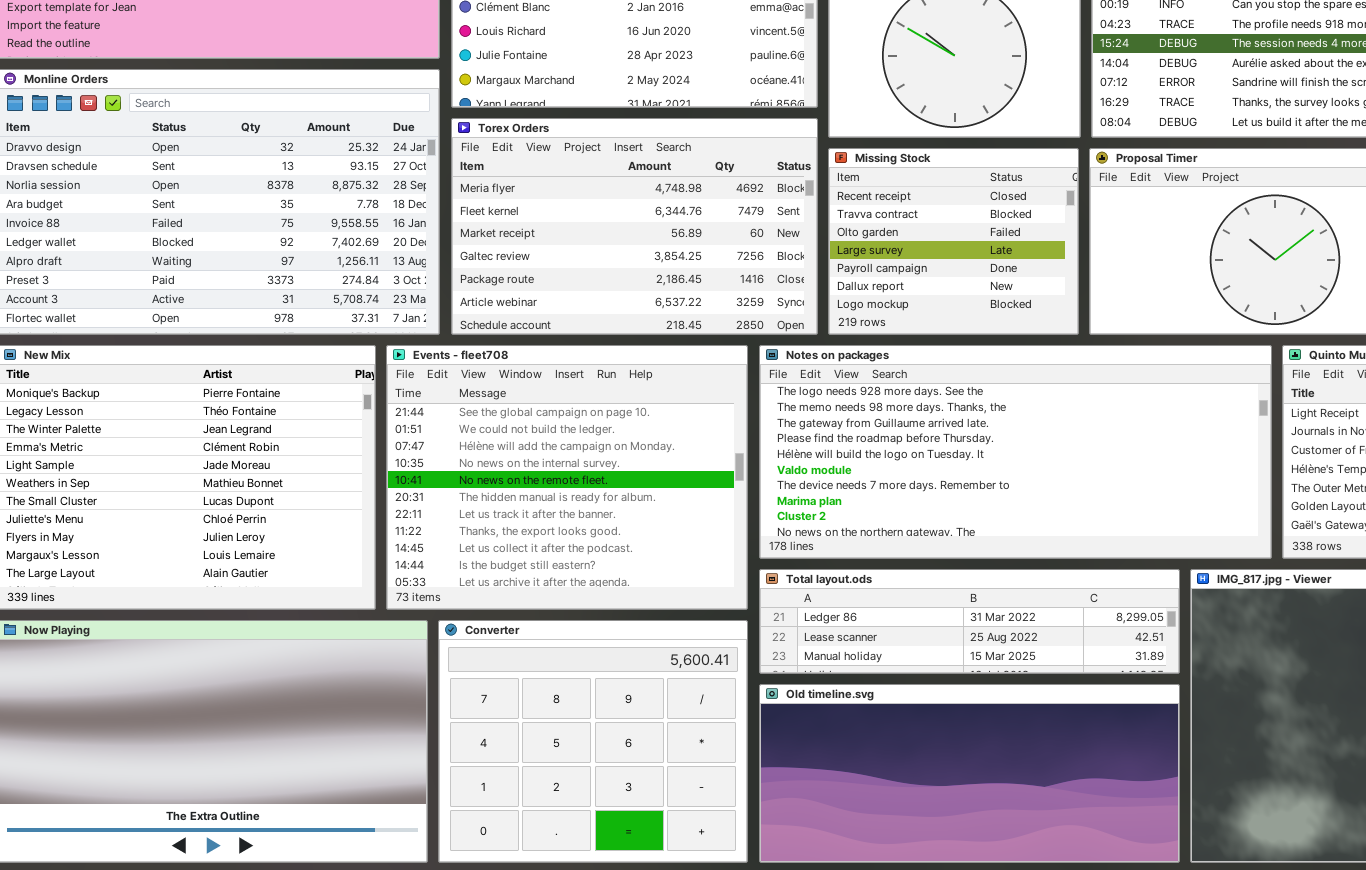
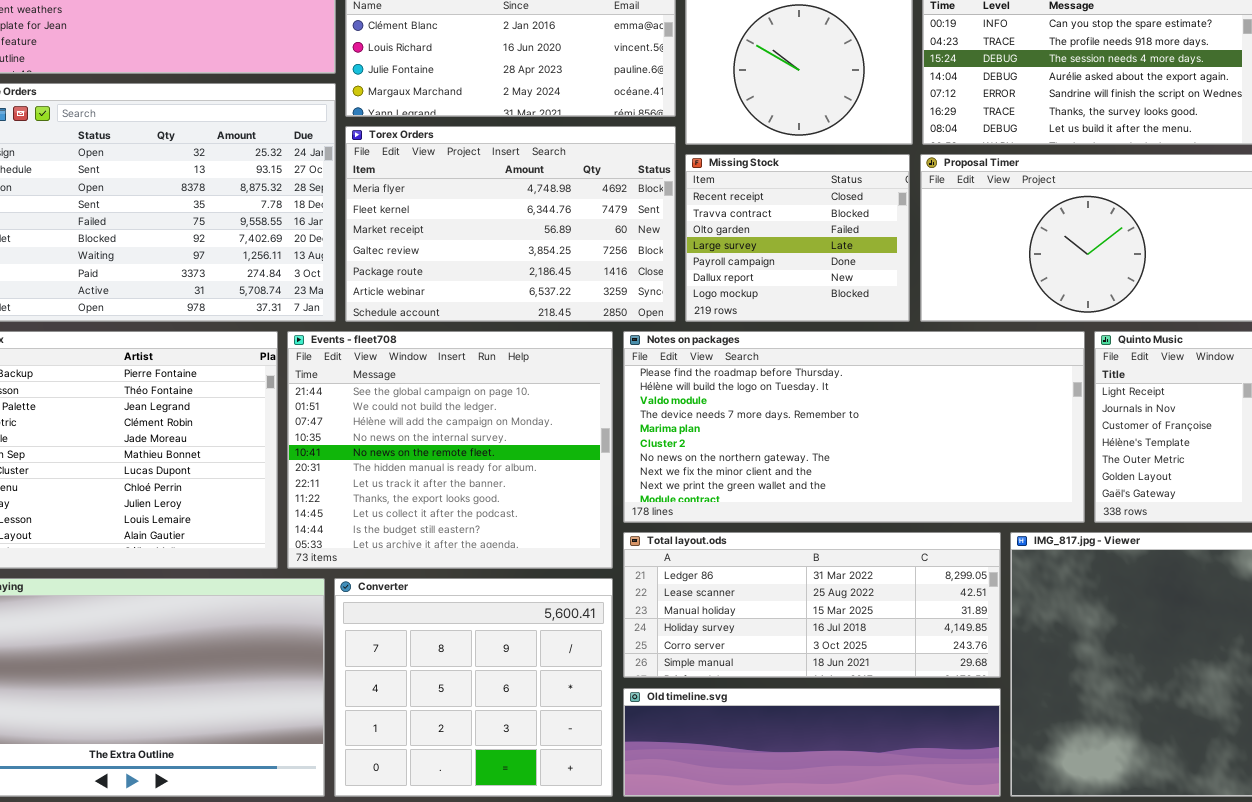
Notes on packages: [759,345,1272,559] -> [623,331,1085,523], scrolled down 3 rows
Total layout.ods: [759,569,1180,674] -> [623,532,1001,678], resized
Old timeline.svg: [759,684,1180,863] -> [623,688,1001,797], resized

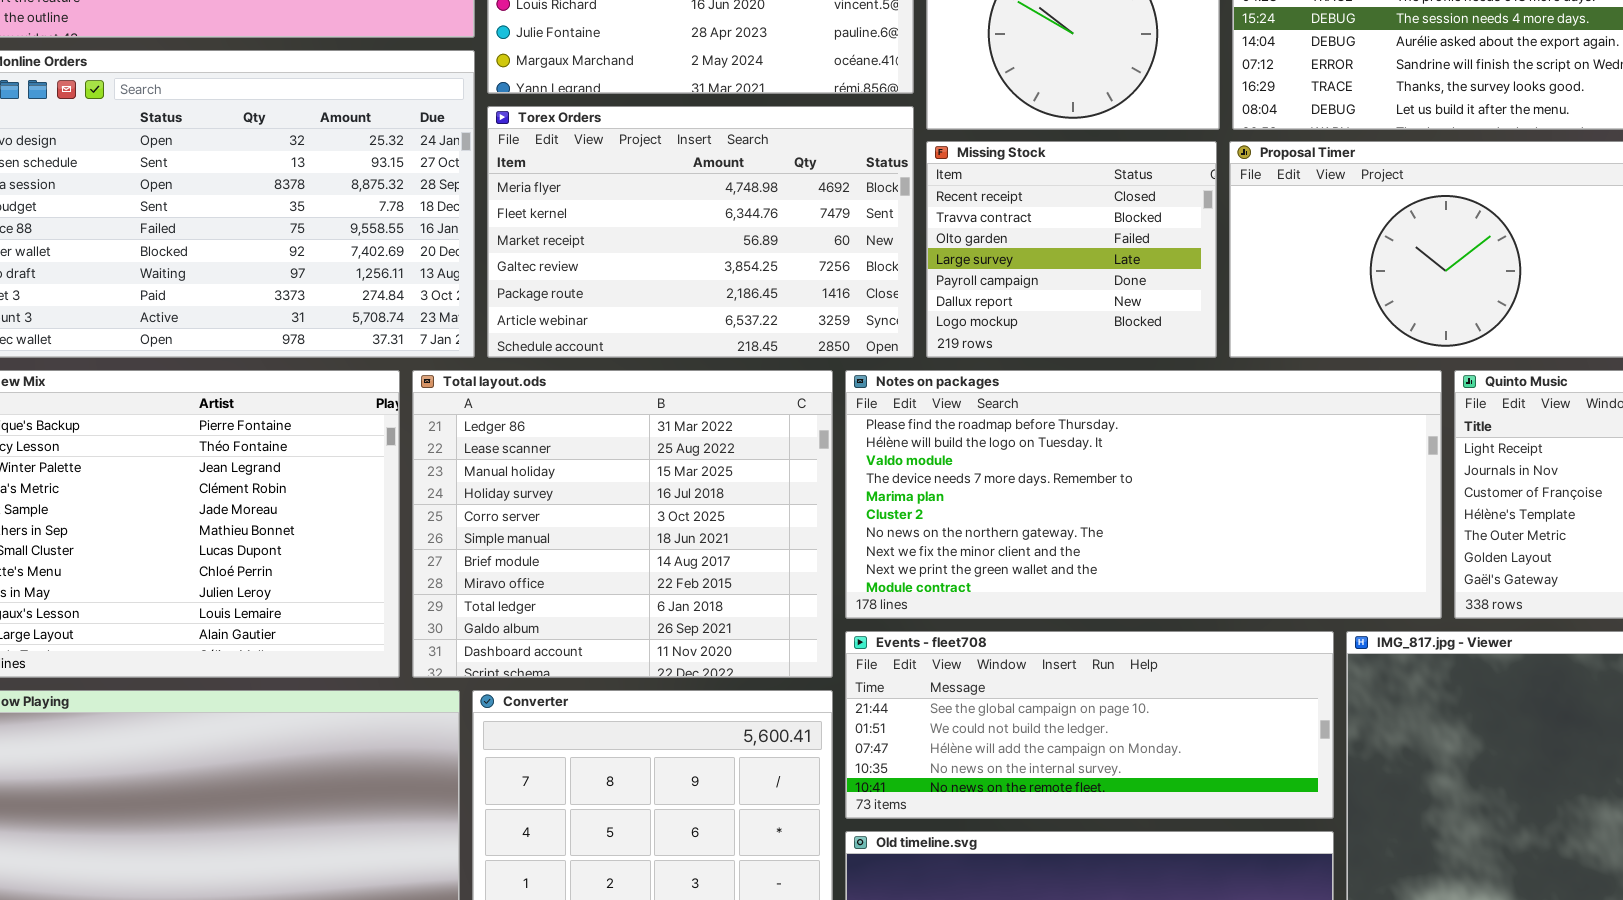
Events - fleet708: [287,331,613,569] -> [845,631,1334,819], moved, resized
Total layout.ods: [623,532,1001,678] -> [412,370,833,678], moved, resized

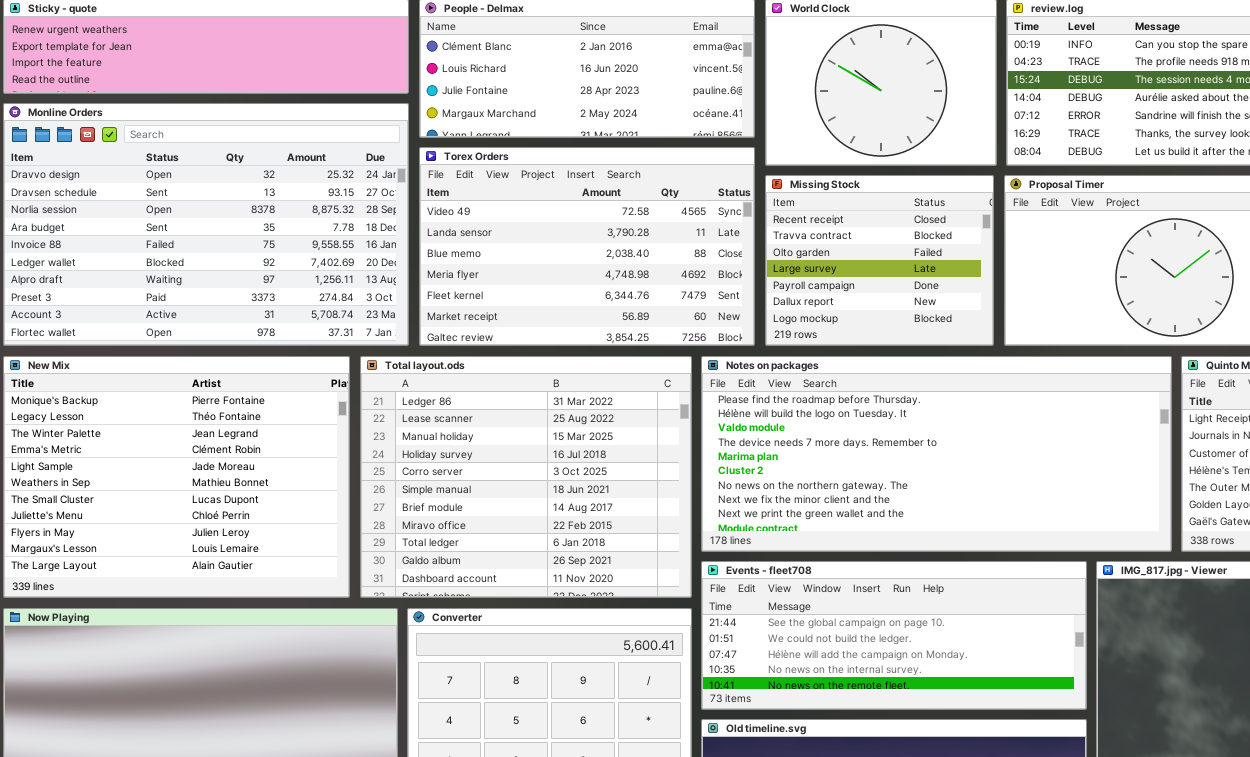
Torex Orders: [487,106,914,358] -> [419,147,755,346], scrolled up 3 rows

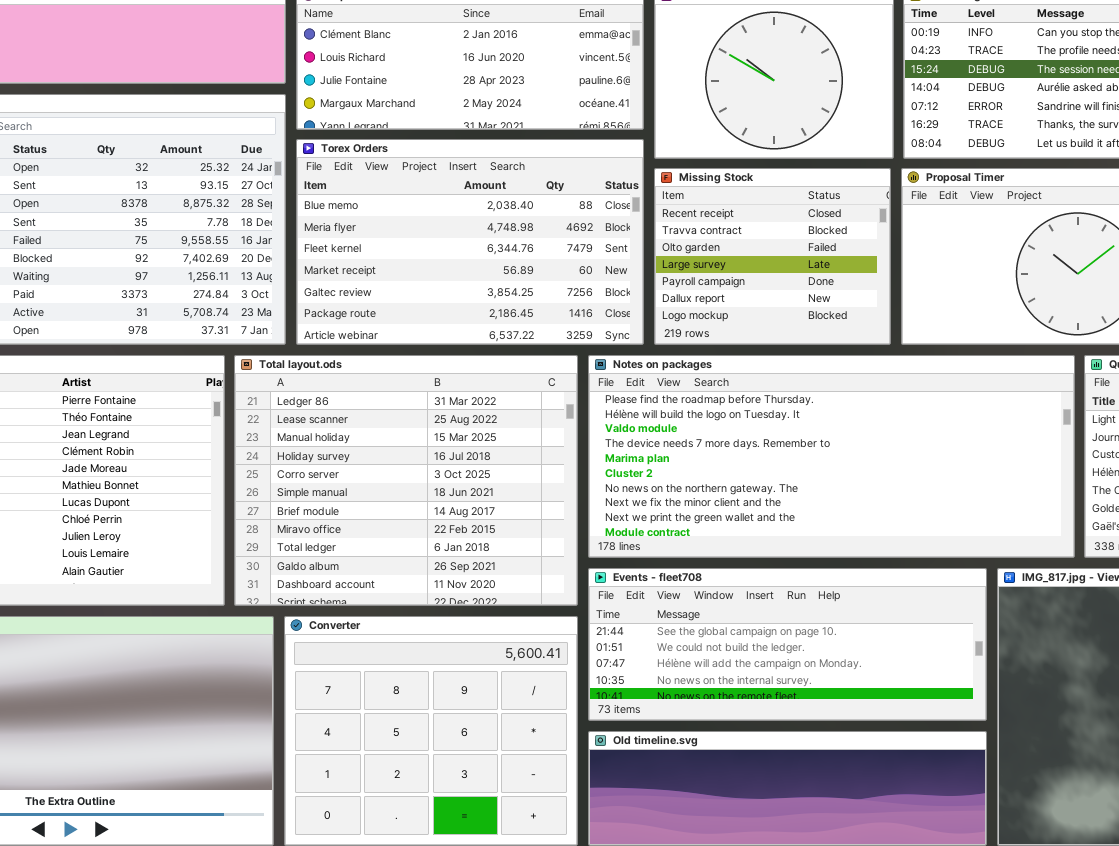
Torex Orders: [419,147,755,346] -> [296,139,644,345], scrolled down 2 rows

